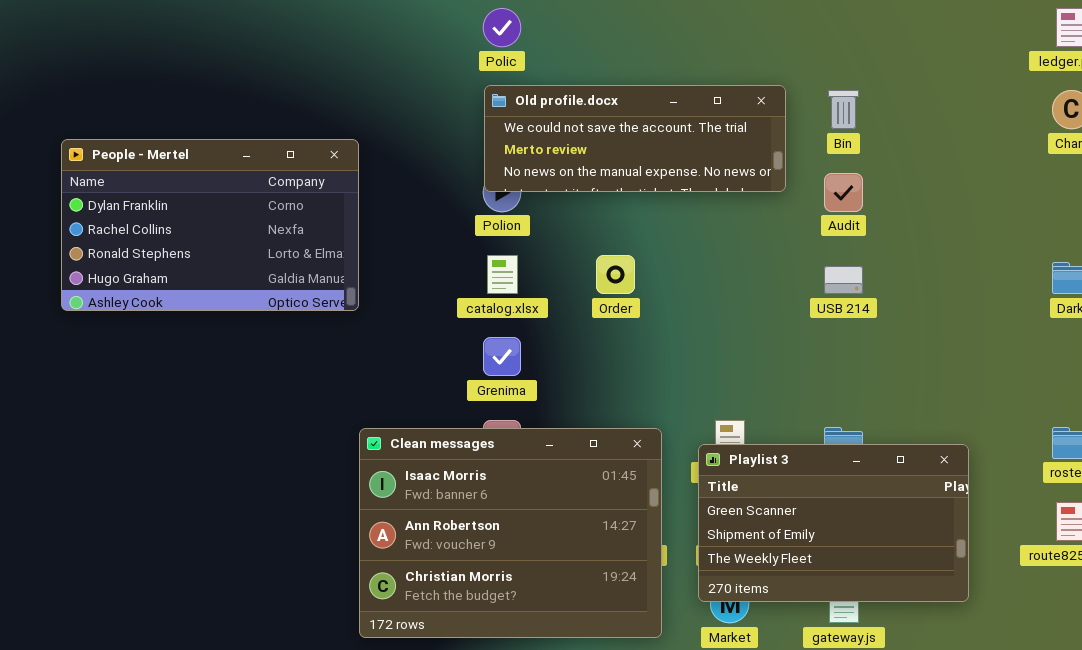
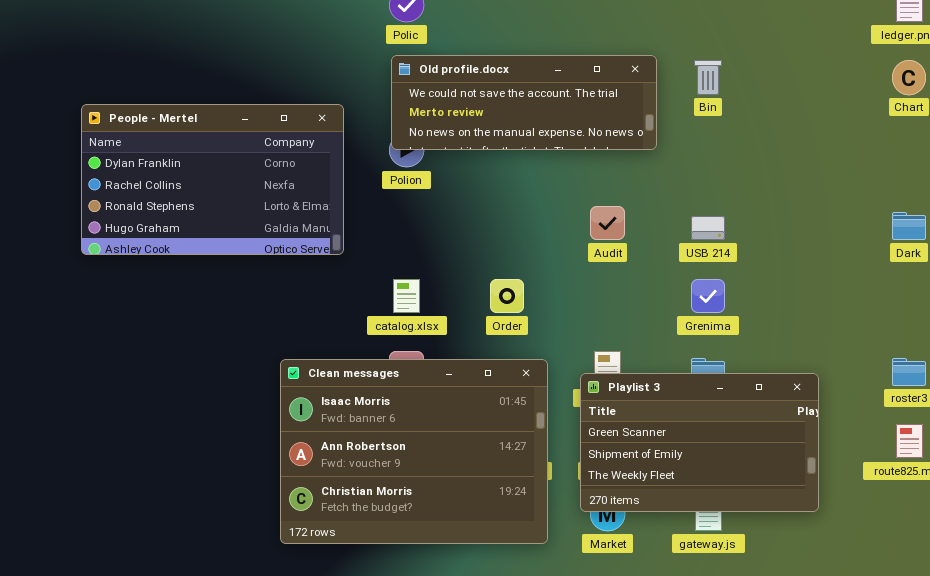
People - Mertel: [61,139,359,311] -> [81,104,344,255], moved
Audit: [824,173,863,212] -> [590,206,625,240], moved
catalog.xlsx: [487,255,518,294] -> [393,279,420,313], moved
Order: [596,255,635,294] -> [490,279,524,313], moved
Grenima: [483,337,521,376] -> [691,279,725,313], moved

